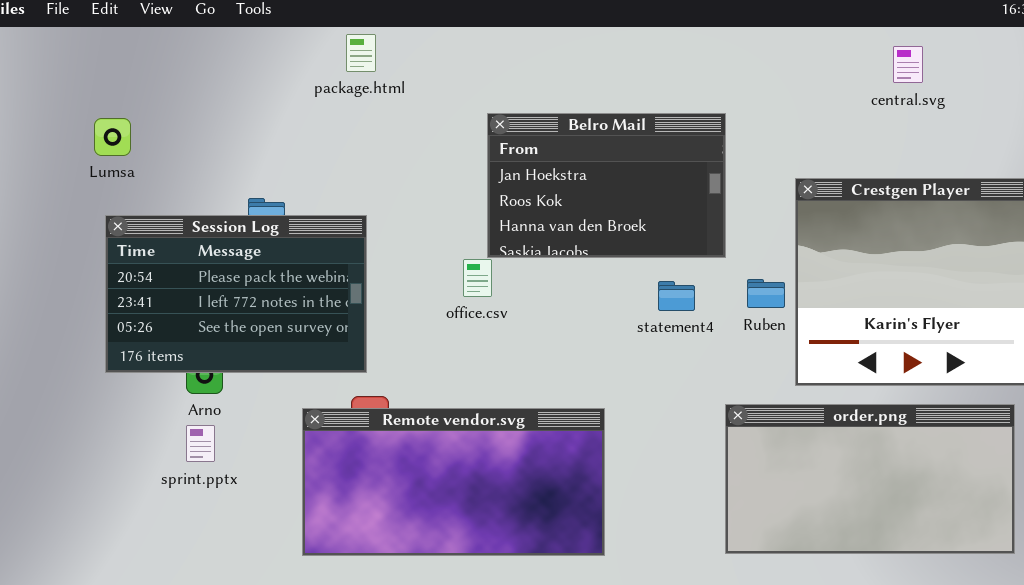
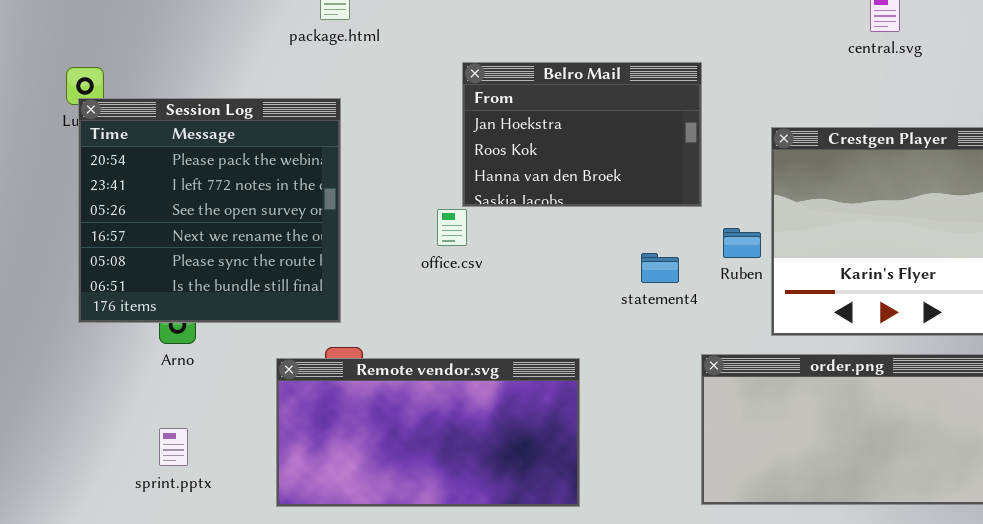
Session Log: [105,215,367,373] -> [78,98,341,323], resized
statement4: [658,281,695,311] -> [641,253,679,283], moved
sprint.pptx: [186,425,215,462] -> [159,428,188,466], moved

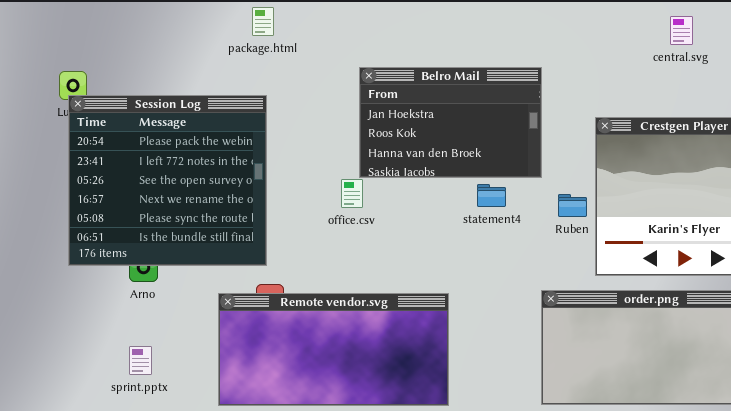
statement4: [641,253,679,283] -> [477,184,506,207], moved

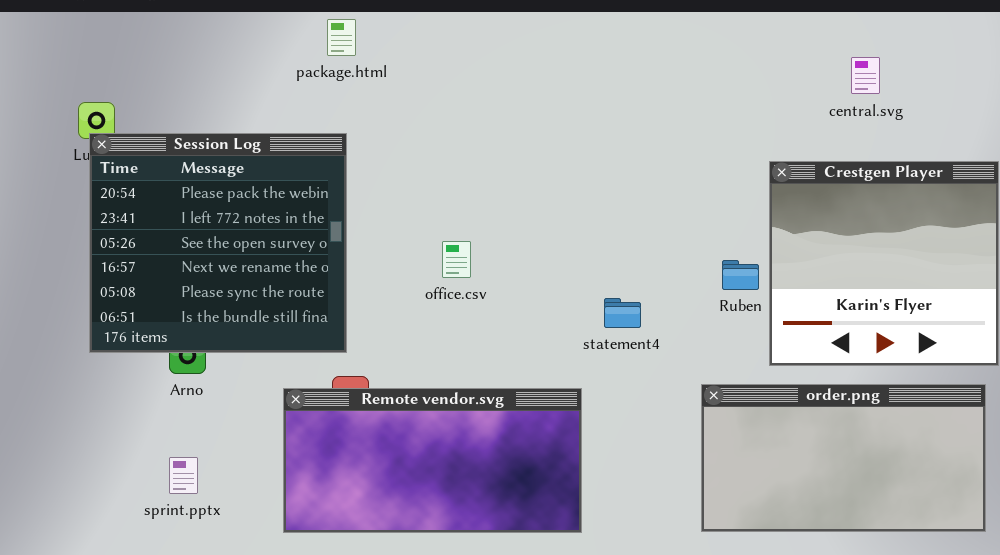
central.svg: [670,16,693,45] -> [851,57,880,94], moved
Belro Mail: [359,67,542,178] -> none, closed
statement4: [477,184,506,207] -> [604,298,641,328], moved

